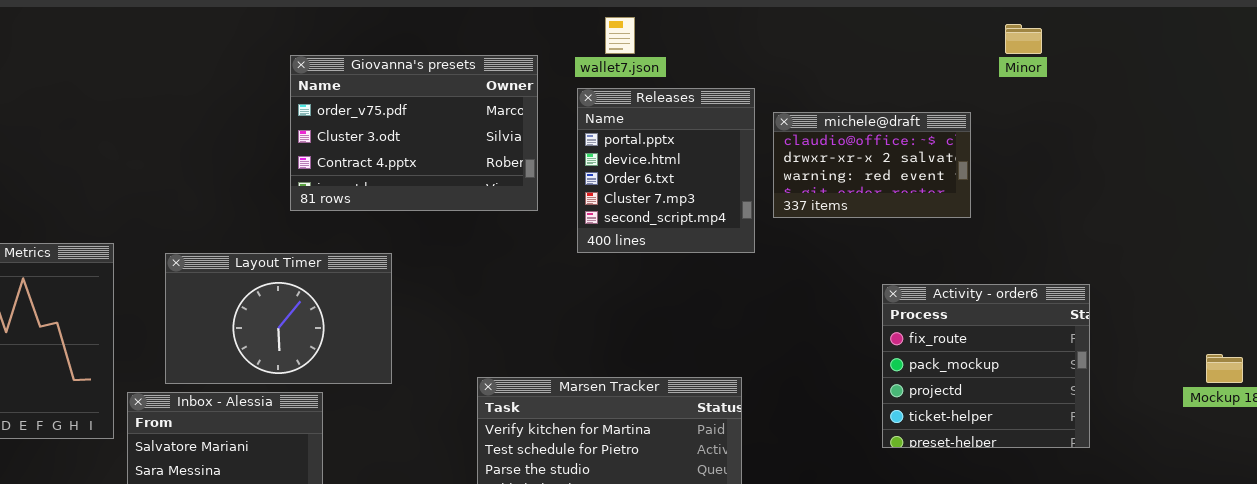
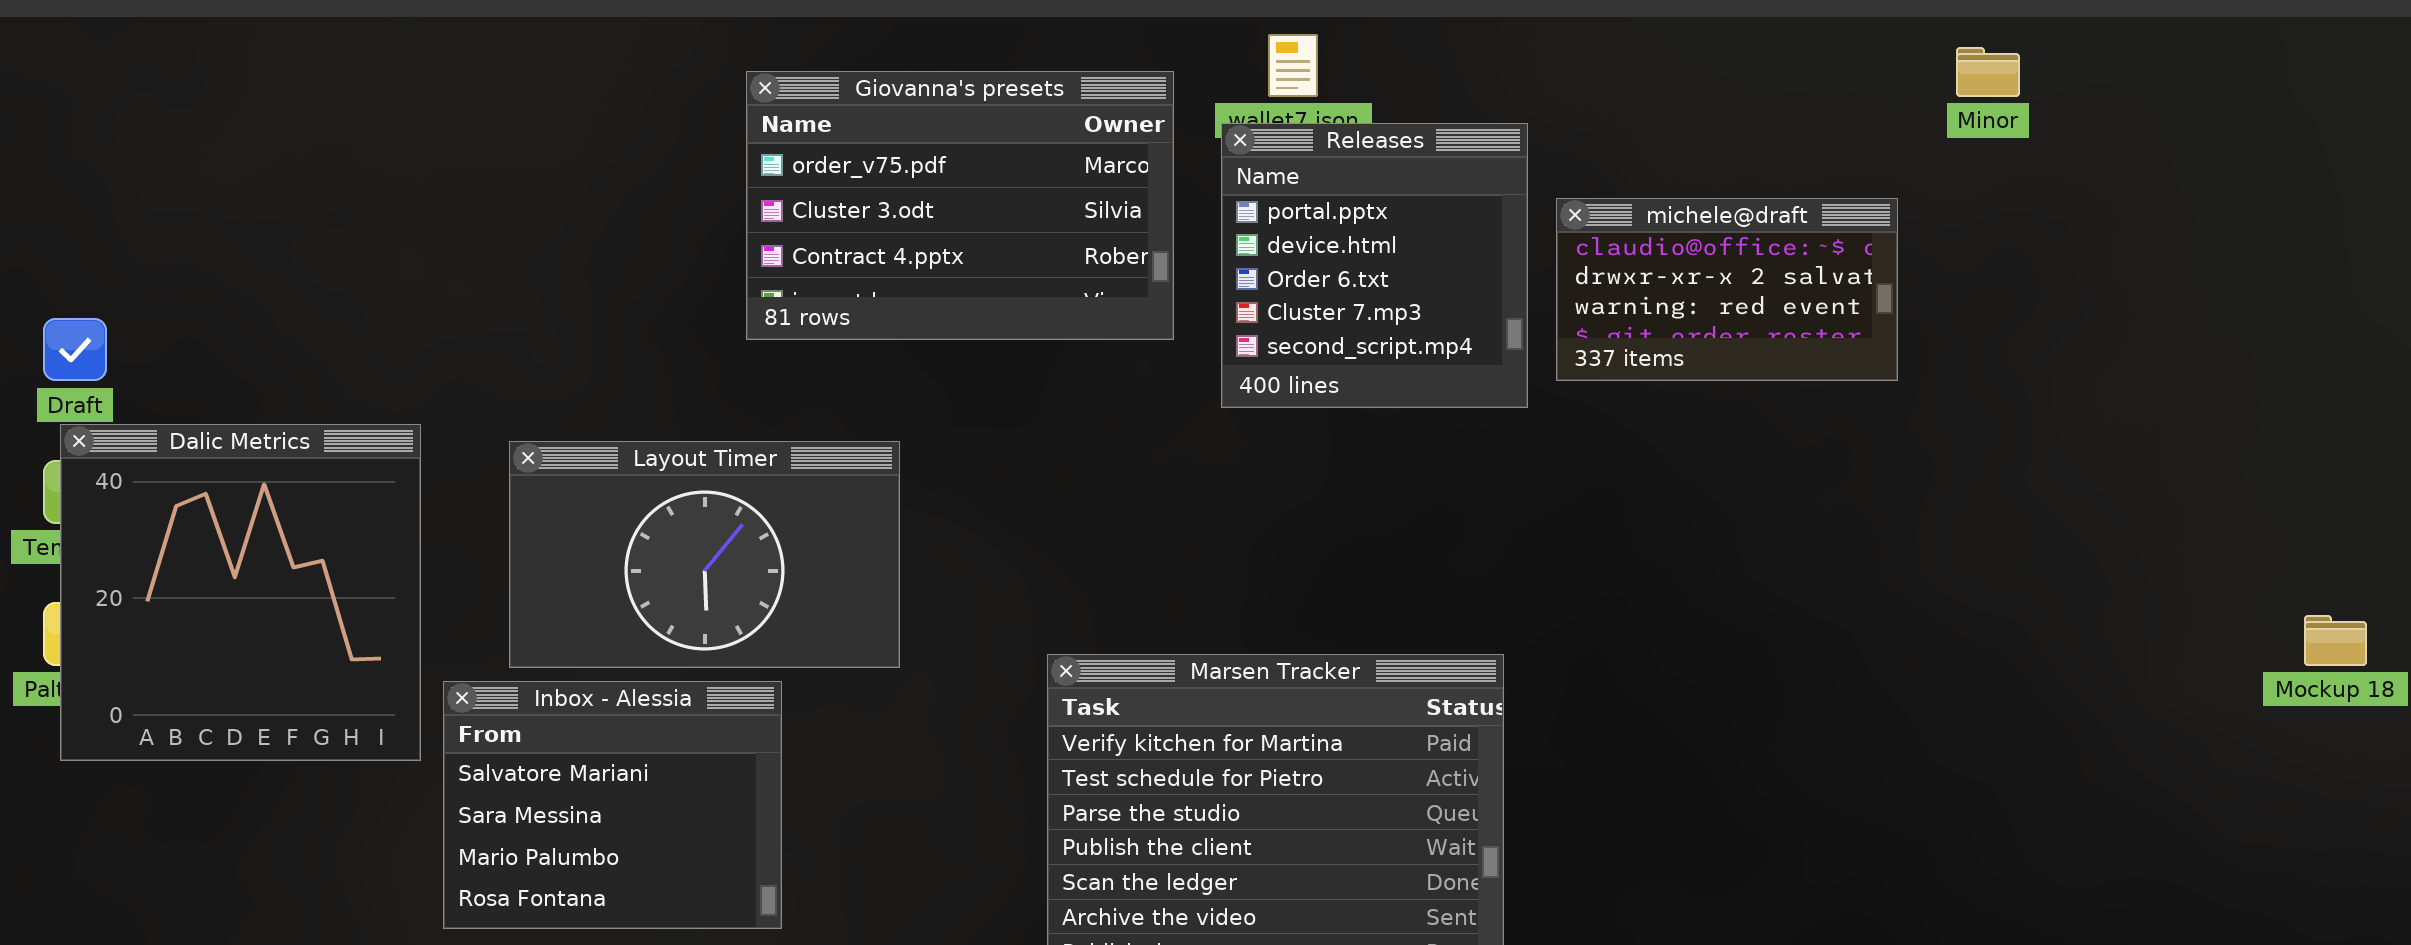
Giovanna's presets: [290,55,538,211] -> [746,71,1174,340], moved
Releases: [577,88,755,253] -> [1221,123,1528,408], moved
Activity - order6: [882,284,1090,448] -> none, closed

